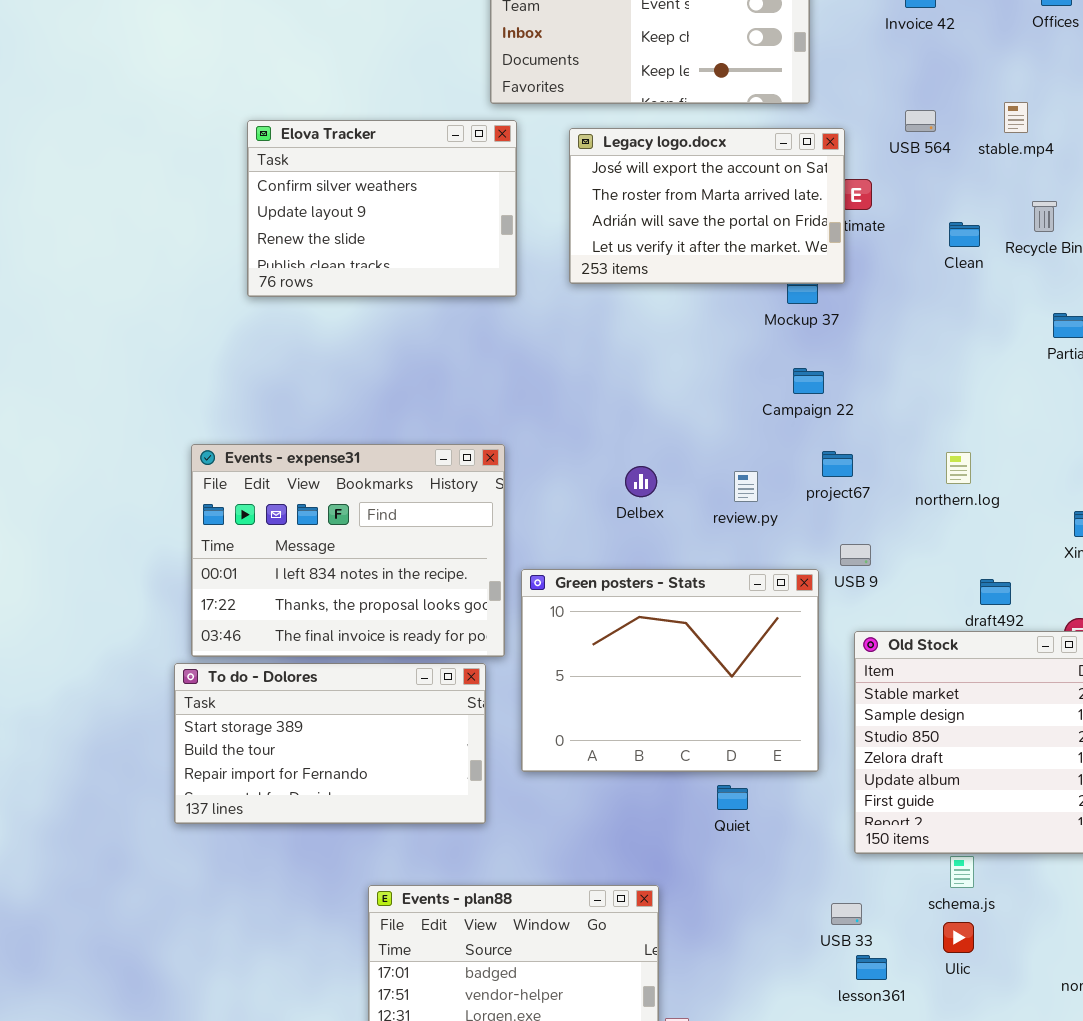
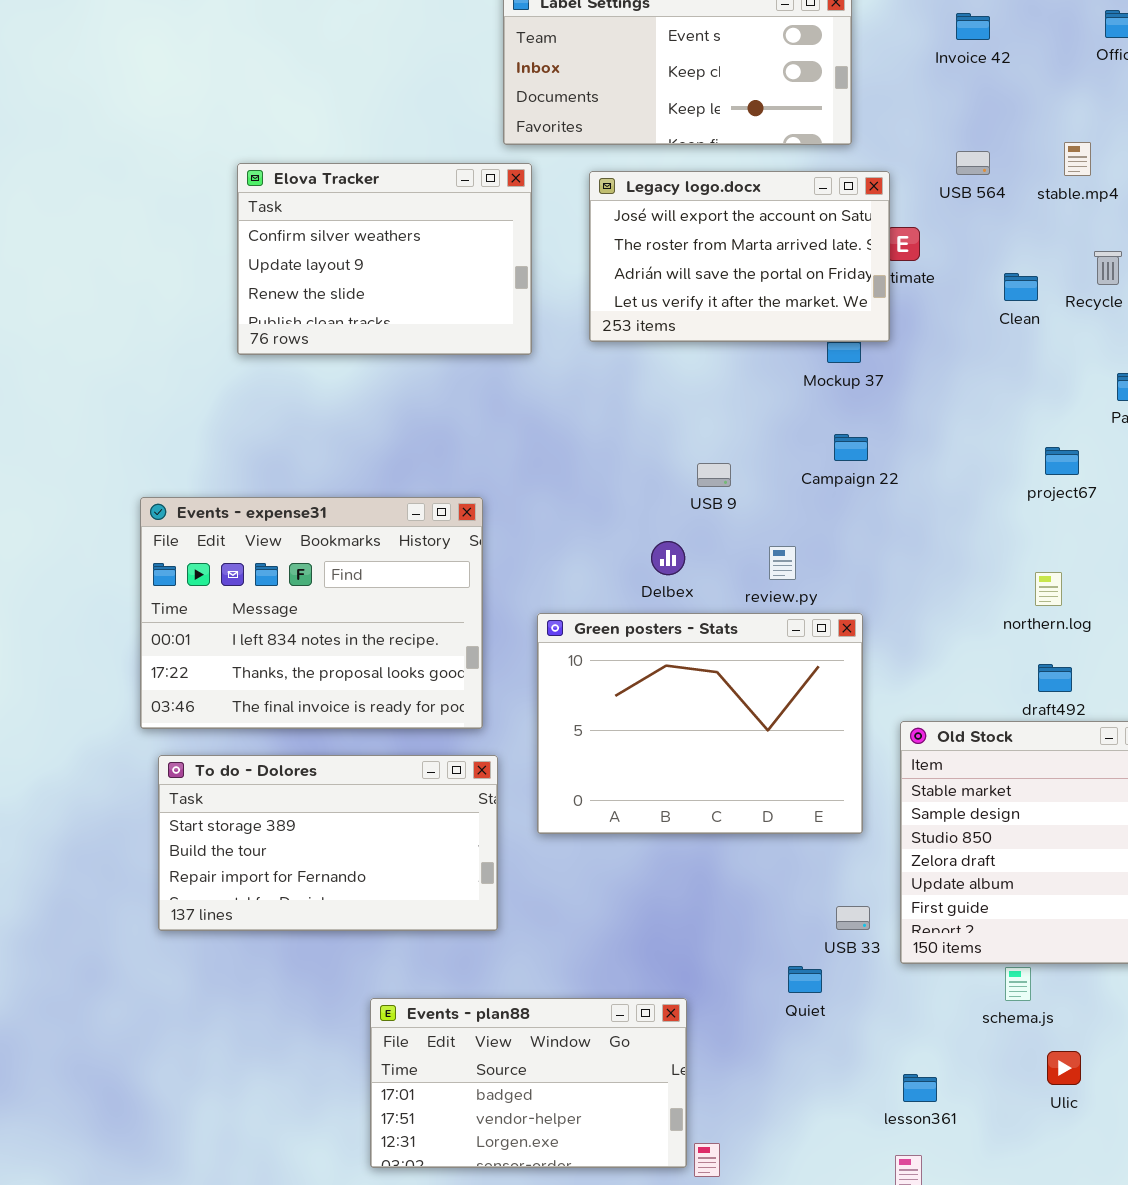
Events - expense31: [191,444,505,657] -> [140,497,483,729], moved
project67: [822,451,853,477] -> [1045,447,1079,475], moved
northern.log: [946,452,971,484] -> [1035,572,1062,606], moved
USB 9: [840,544,871,566] -> [697,463,731,487], moved
Green posters - Stats: [521,569,819,772] -> [537,613,863,834], moved
Quiet: [717,785,748,810] -> [788,966,822,993], moved
USB 33: [831,903,862,925] -> [836,906,870,930], moved
Ulic: [943,922,974,953] -> [1047,1051,1081,1085], moved

